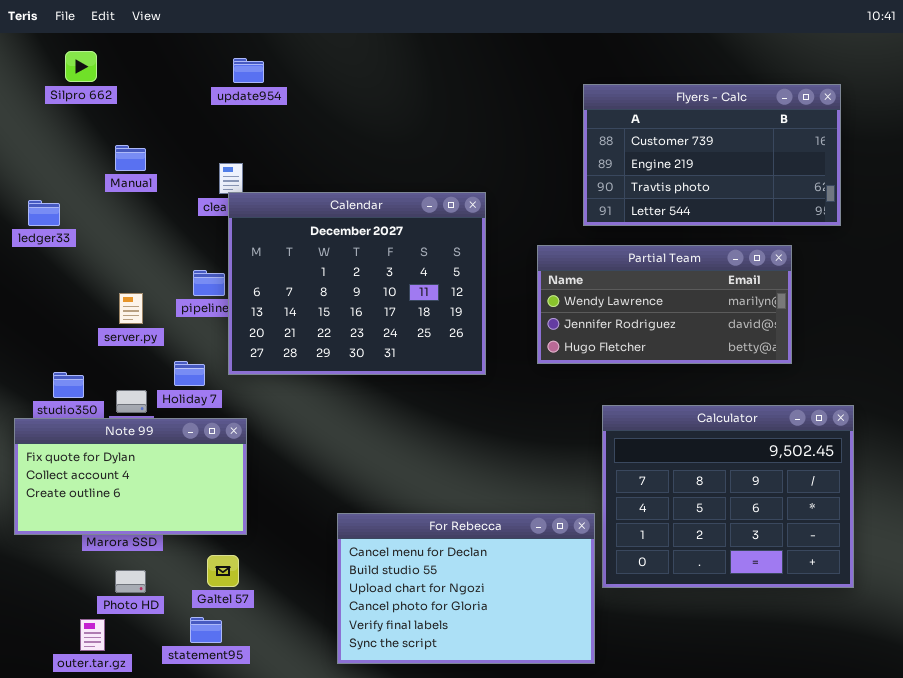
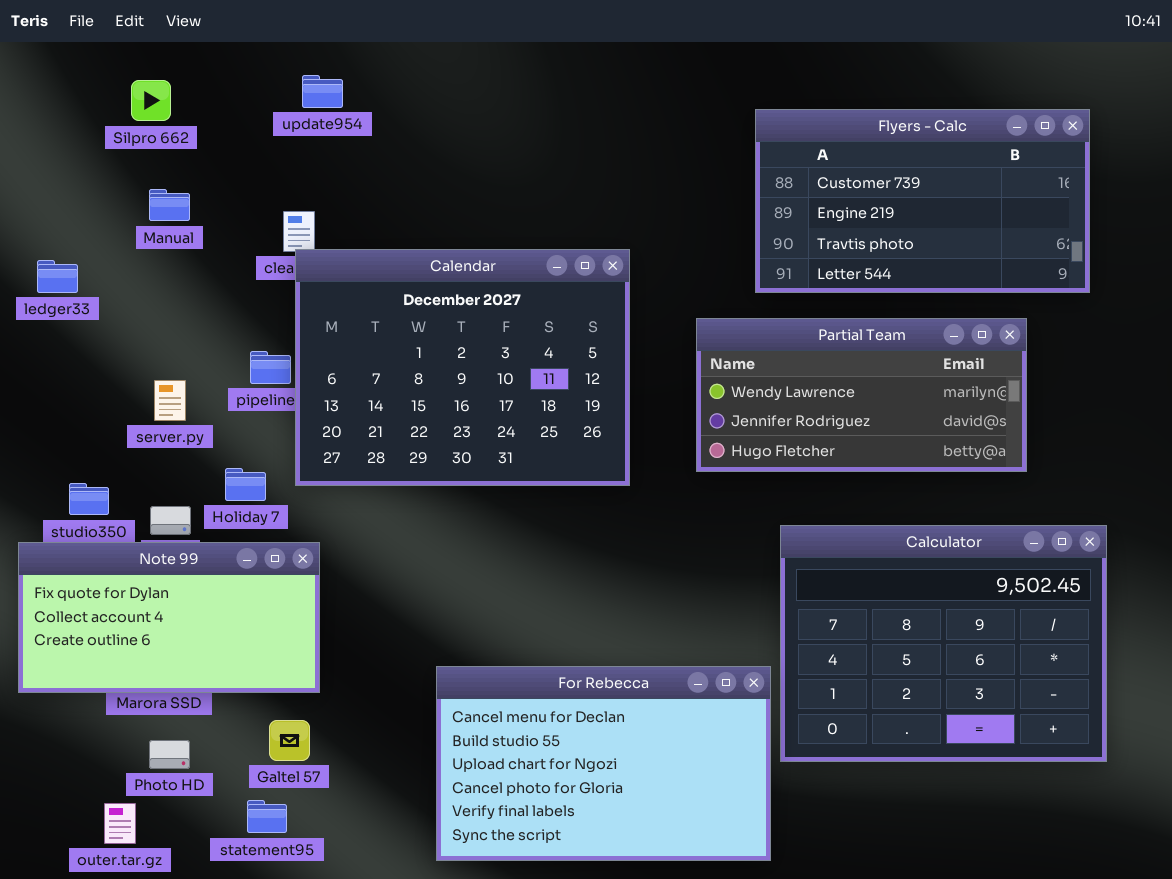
Silpro 662: [65,51,97,82] -> [131,80,171,121], moved

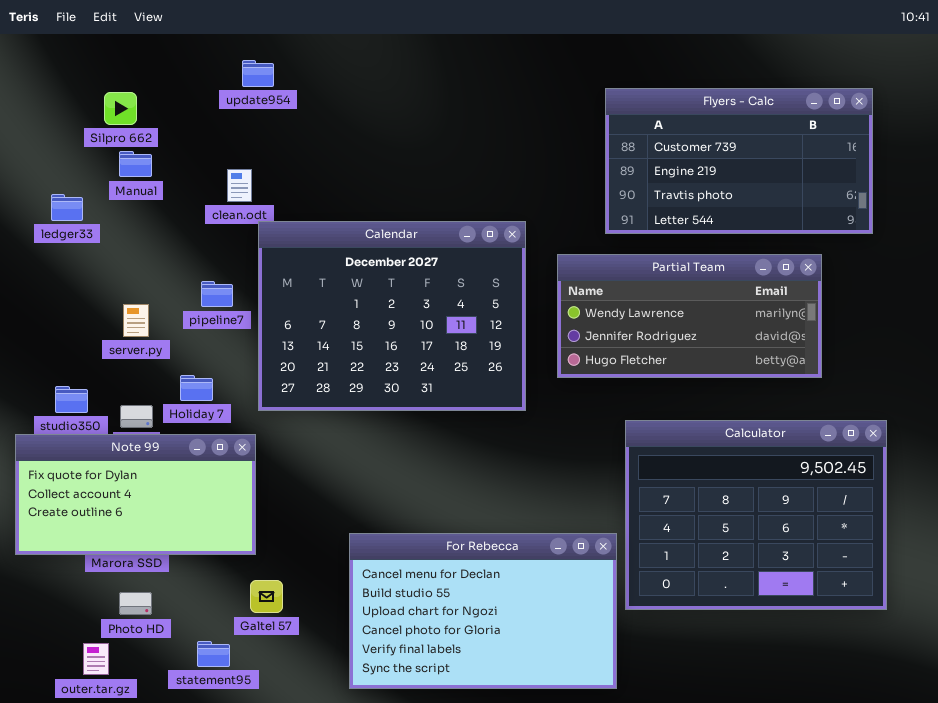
Silpro 662: [131,80,171,121] -> [104,92,137,125], moved
Calendar: [295,249,630,486] -> [258,221,526,411], moved
ledger33: [37,260,78,293] -> [51,194,83,221], moved
Galtel 57: [269,720,310,761] -> [250,580,283,613], moved

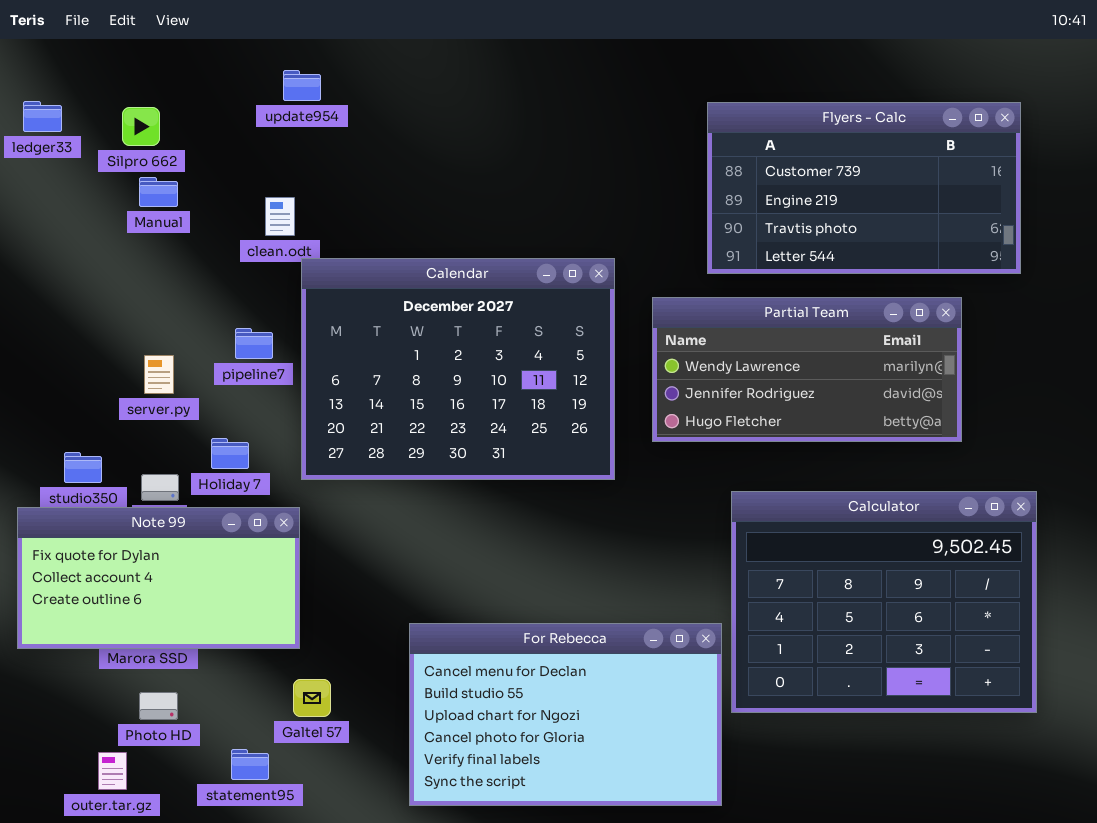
ledger33: [51,194,83,221] -> [23,101,62,132], moved

